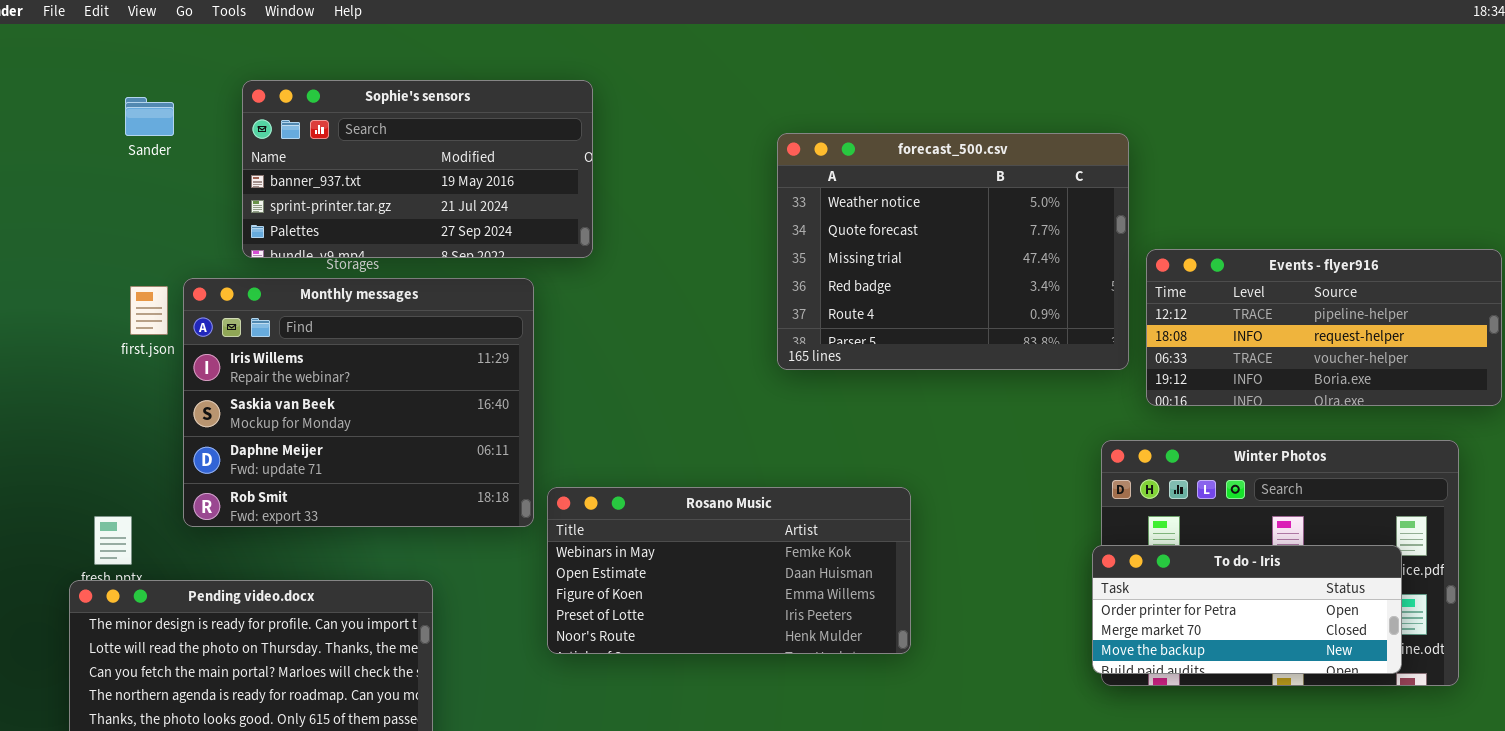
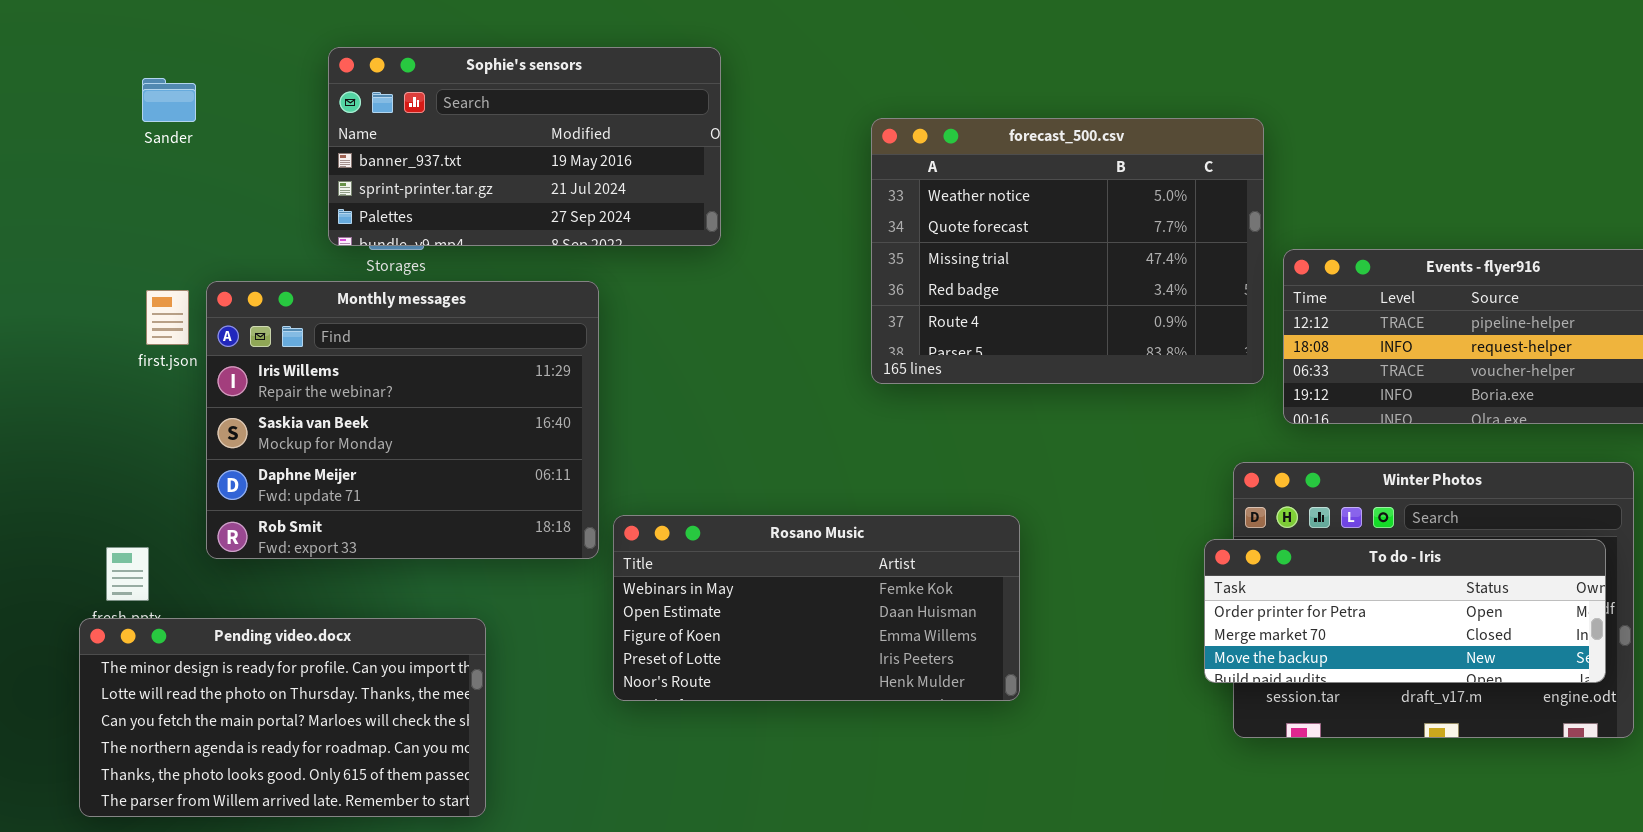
Sophie's sensors: [242,80,593,258] -> [328,47,721,246], moved
To do - Iris: [1092,545,1402,674] -> [1204,539,1606,683], moved, resized

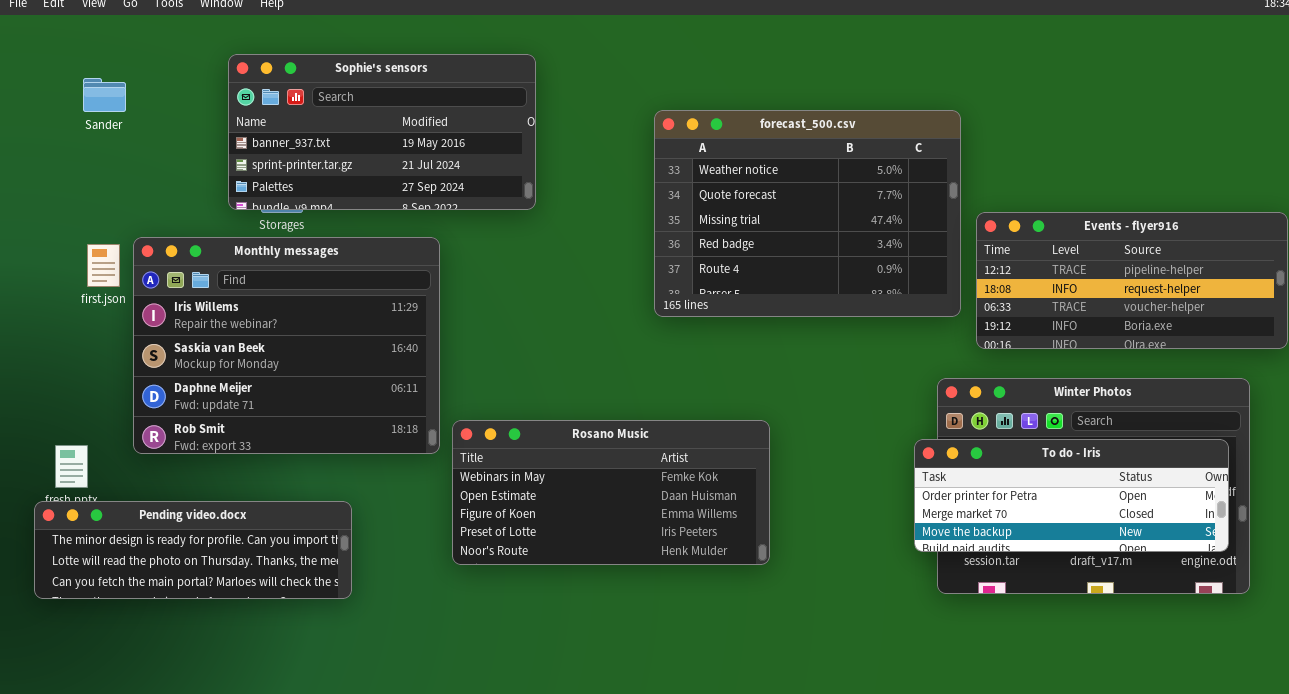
Pending video.docx: [79,618,486,817] -> [34,501,352,599], resized

